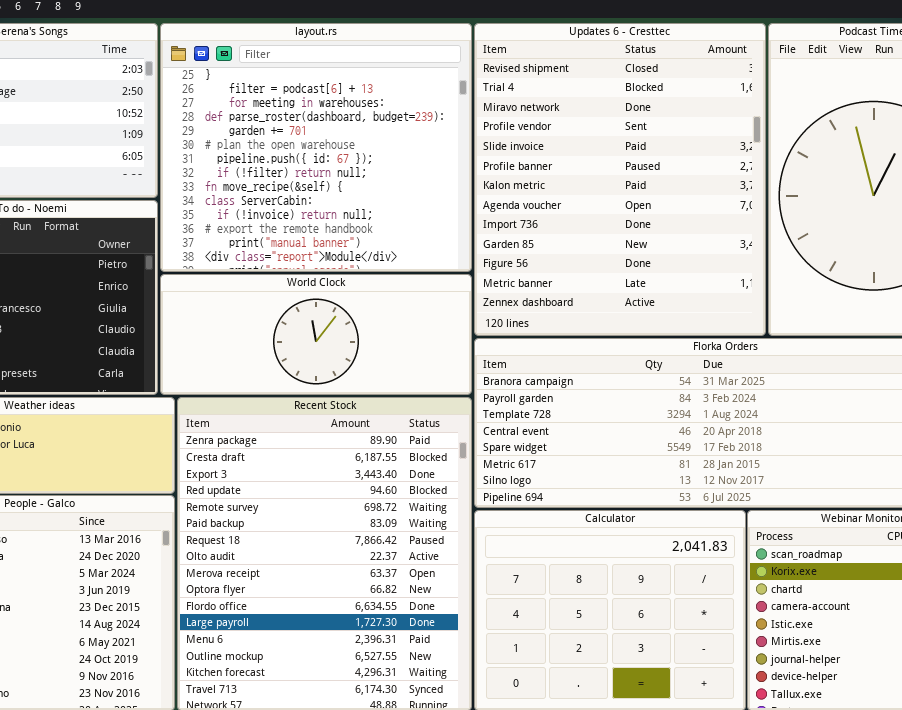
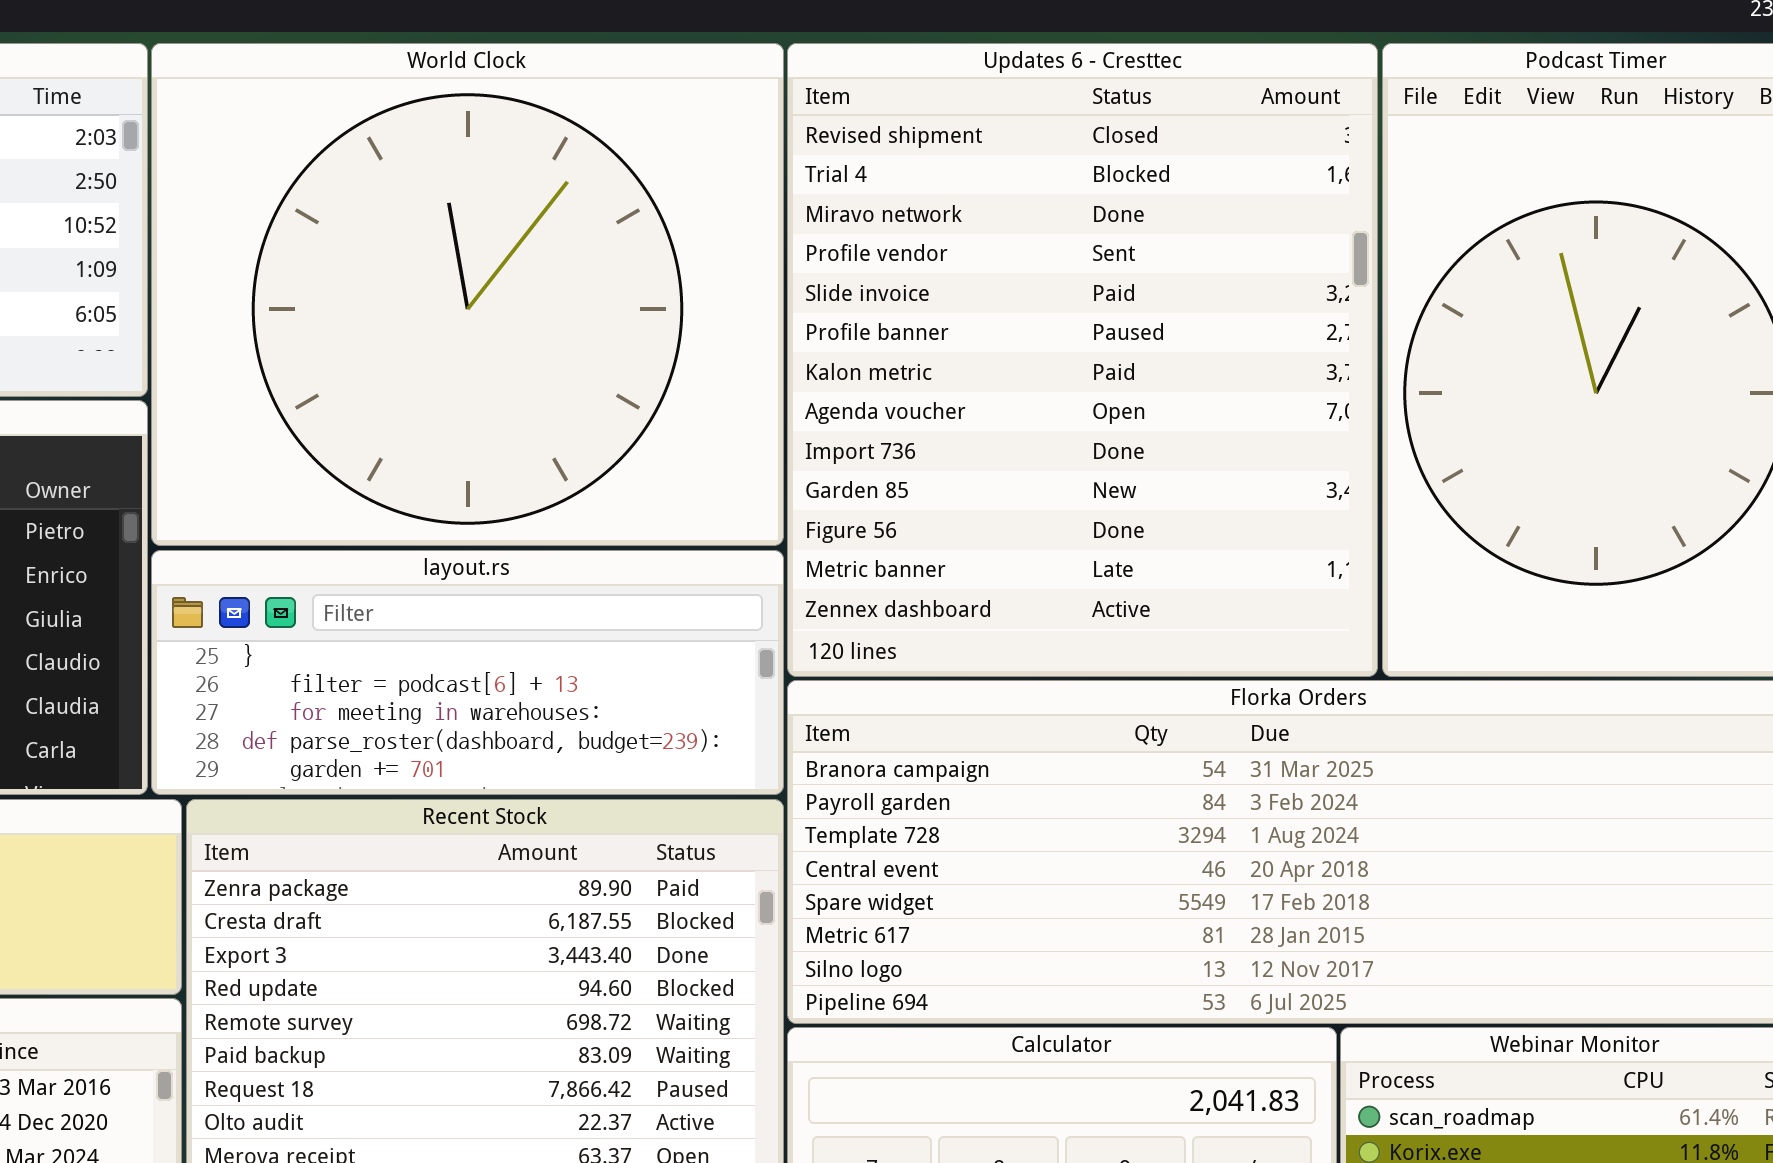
layout.rs: [160,23,472,272] -> [151,550,784,795], moved, resized
World Clock: [160,274,472,395] -> [151,43,784,546], moved, resized

